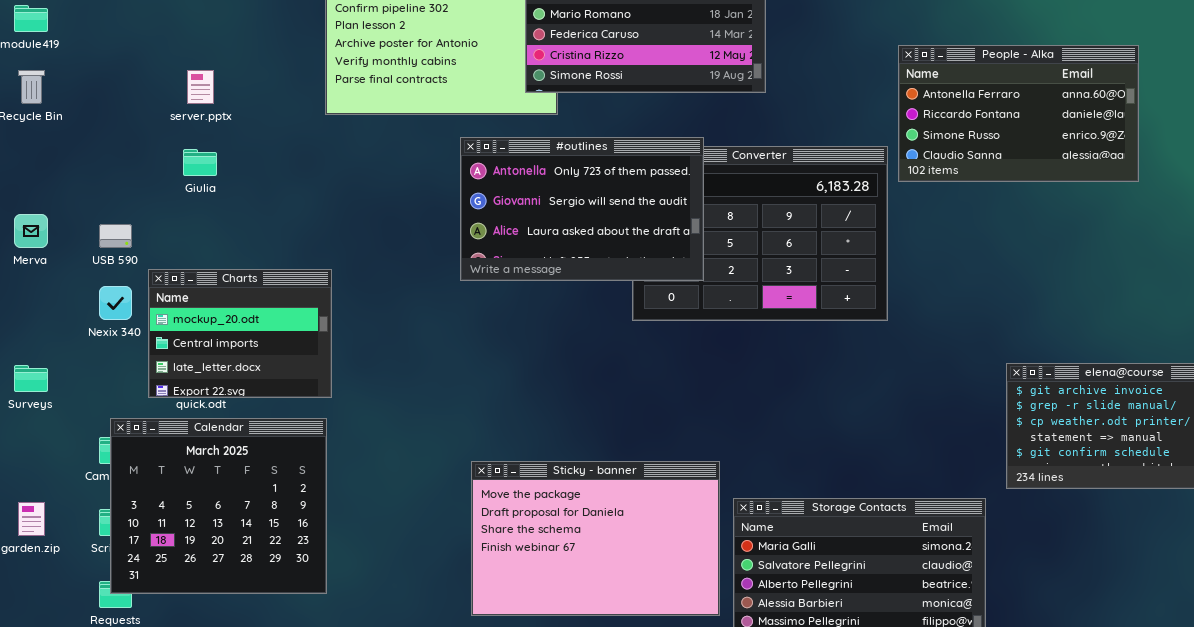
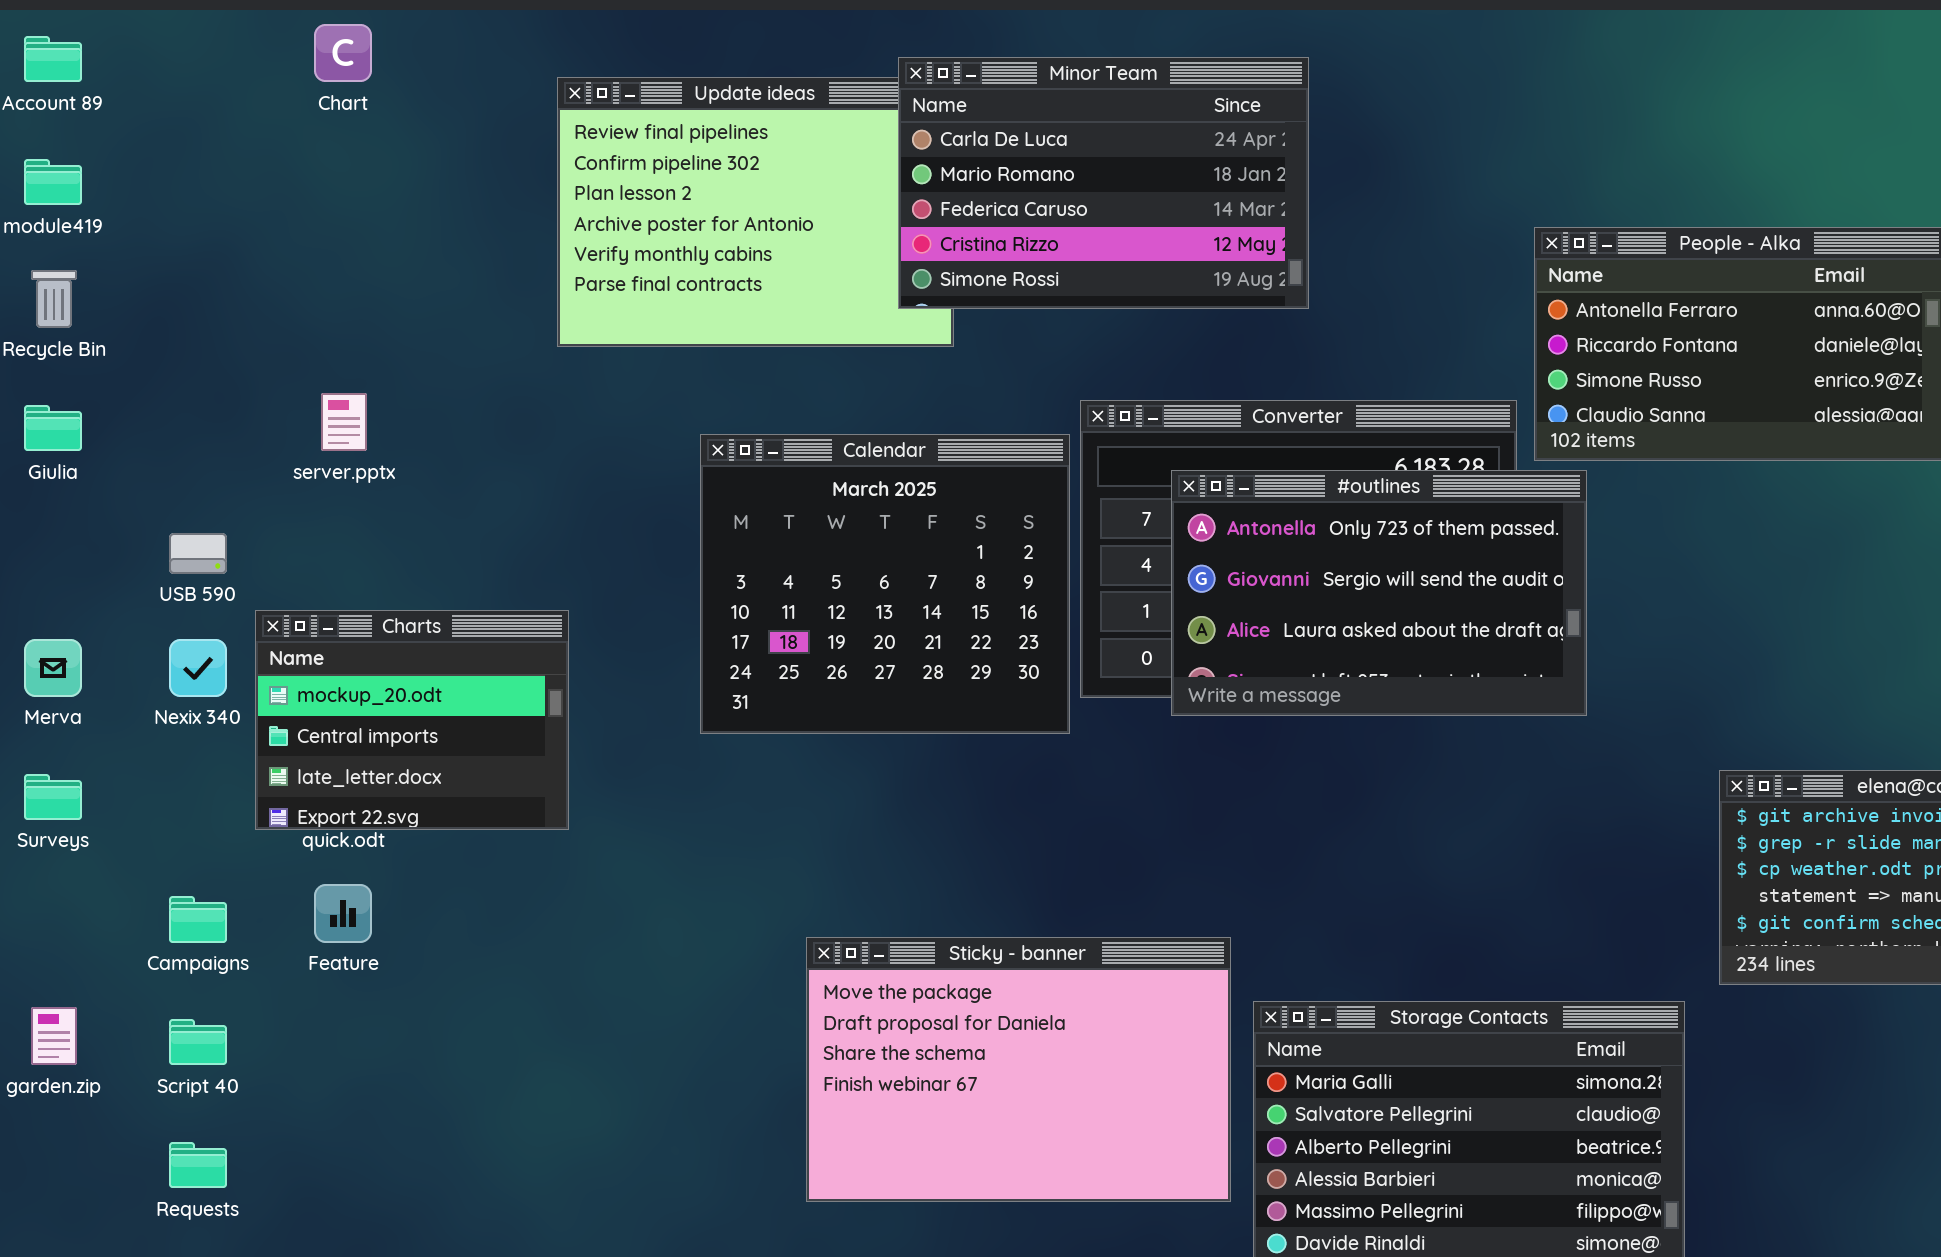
server.pptx: [187,70,214,104] -> [321,393,367,451], moved
#outlines: [460,137,704,281] -> [1171,470,1587,716], moved
Giulia: [183,149,217,176] -> [24,405,82,451], moved
Merva: [14,214,48,248] -> [24,639,82,697], moved
Calendar: [110,418,327,594] -> [700,434,1070,734], moved

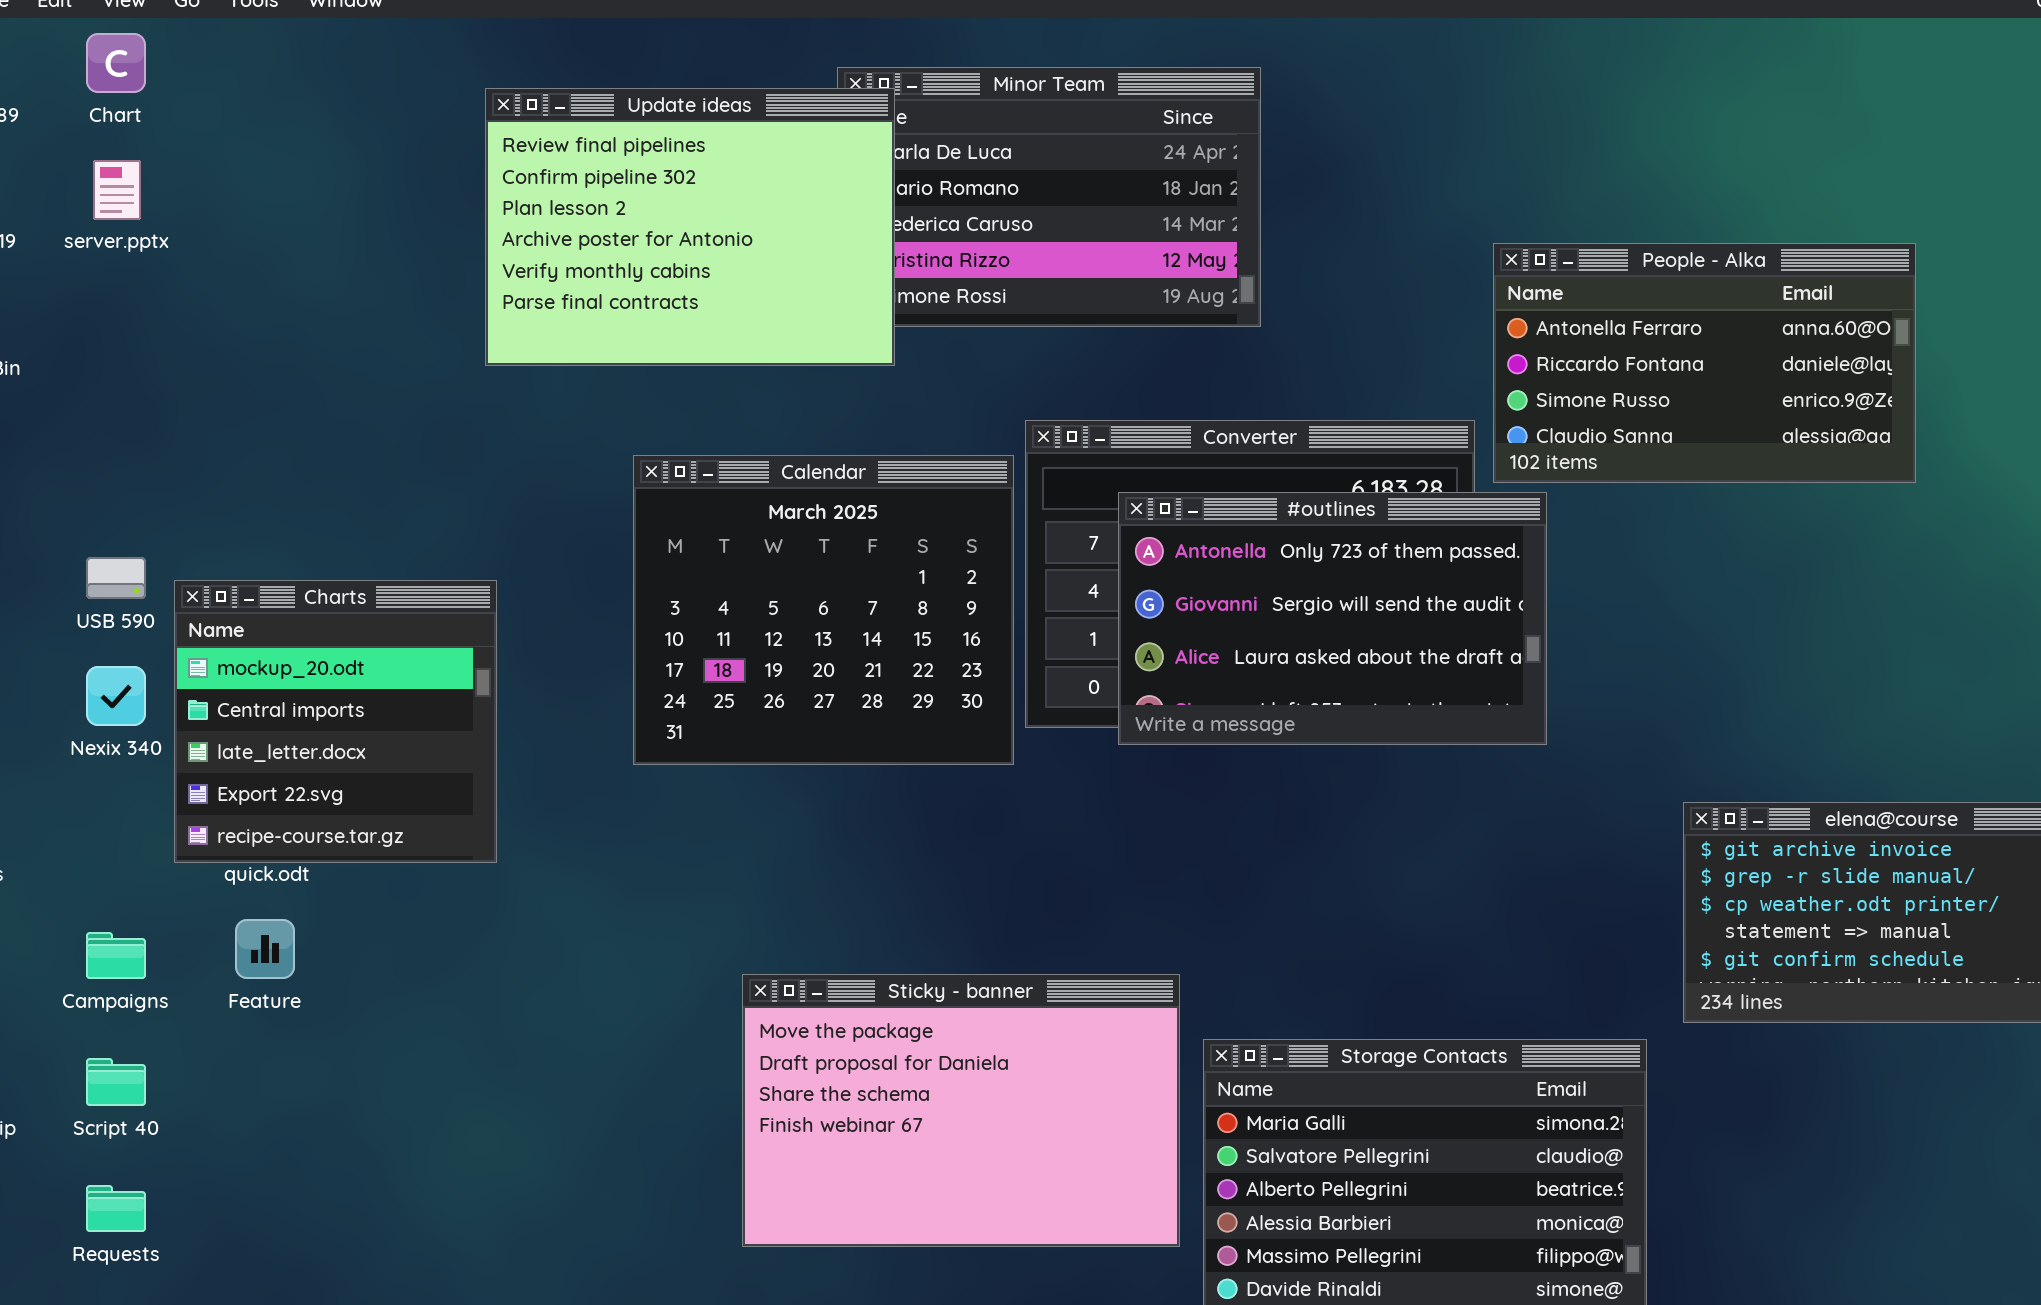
Chart: [314,24,372,82] -> [86,33,146,93], moved
Update ideas: [557,77,954,347] -> [485,88,895,366], raised
server.pptx: [321,393,367,451] -> [93,160,141,220], moved
Charts: [255,610,569,830] -> [174,580,497,863], resized

